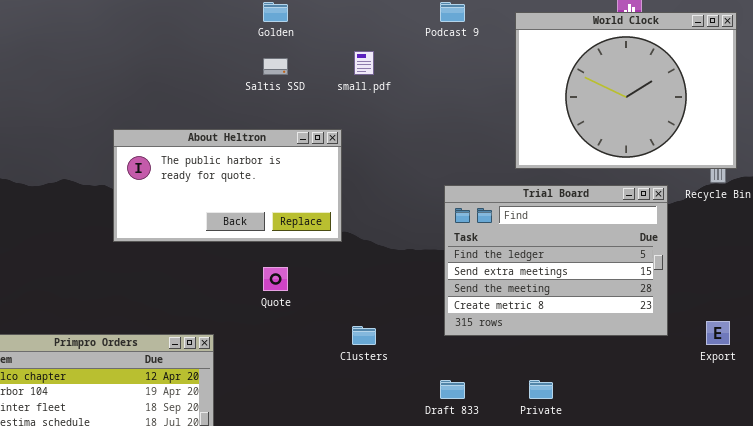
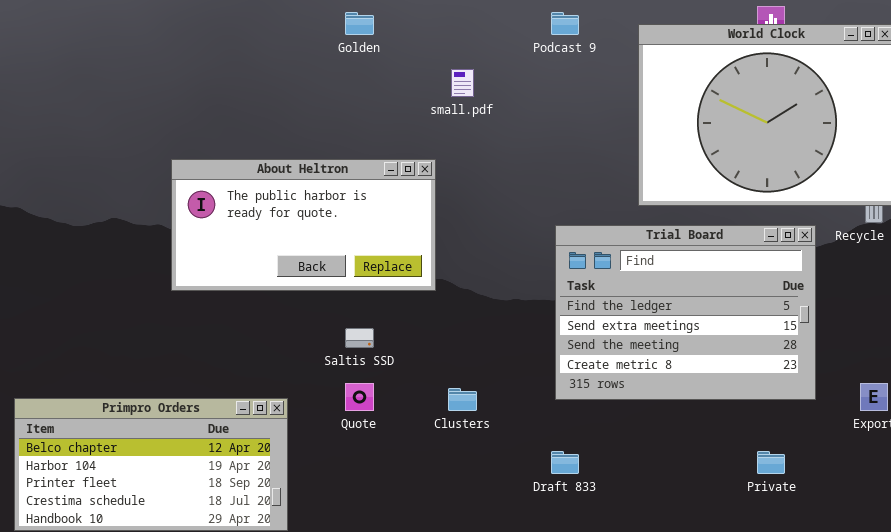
Saltis SSD: [263,58,288,75] -> [345,328,374,348], moved
Quote: [263,267,288,291] -> [345,383,374,411], moved
Private: [529,380,553,399] -> [757,451,785,474], moved

